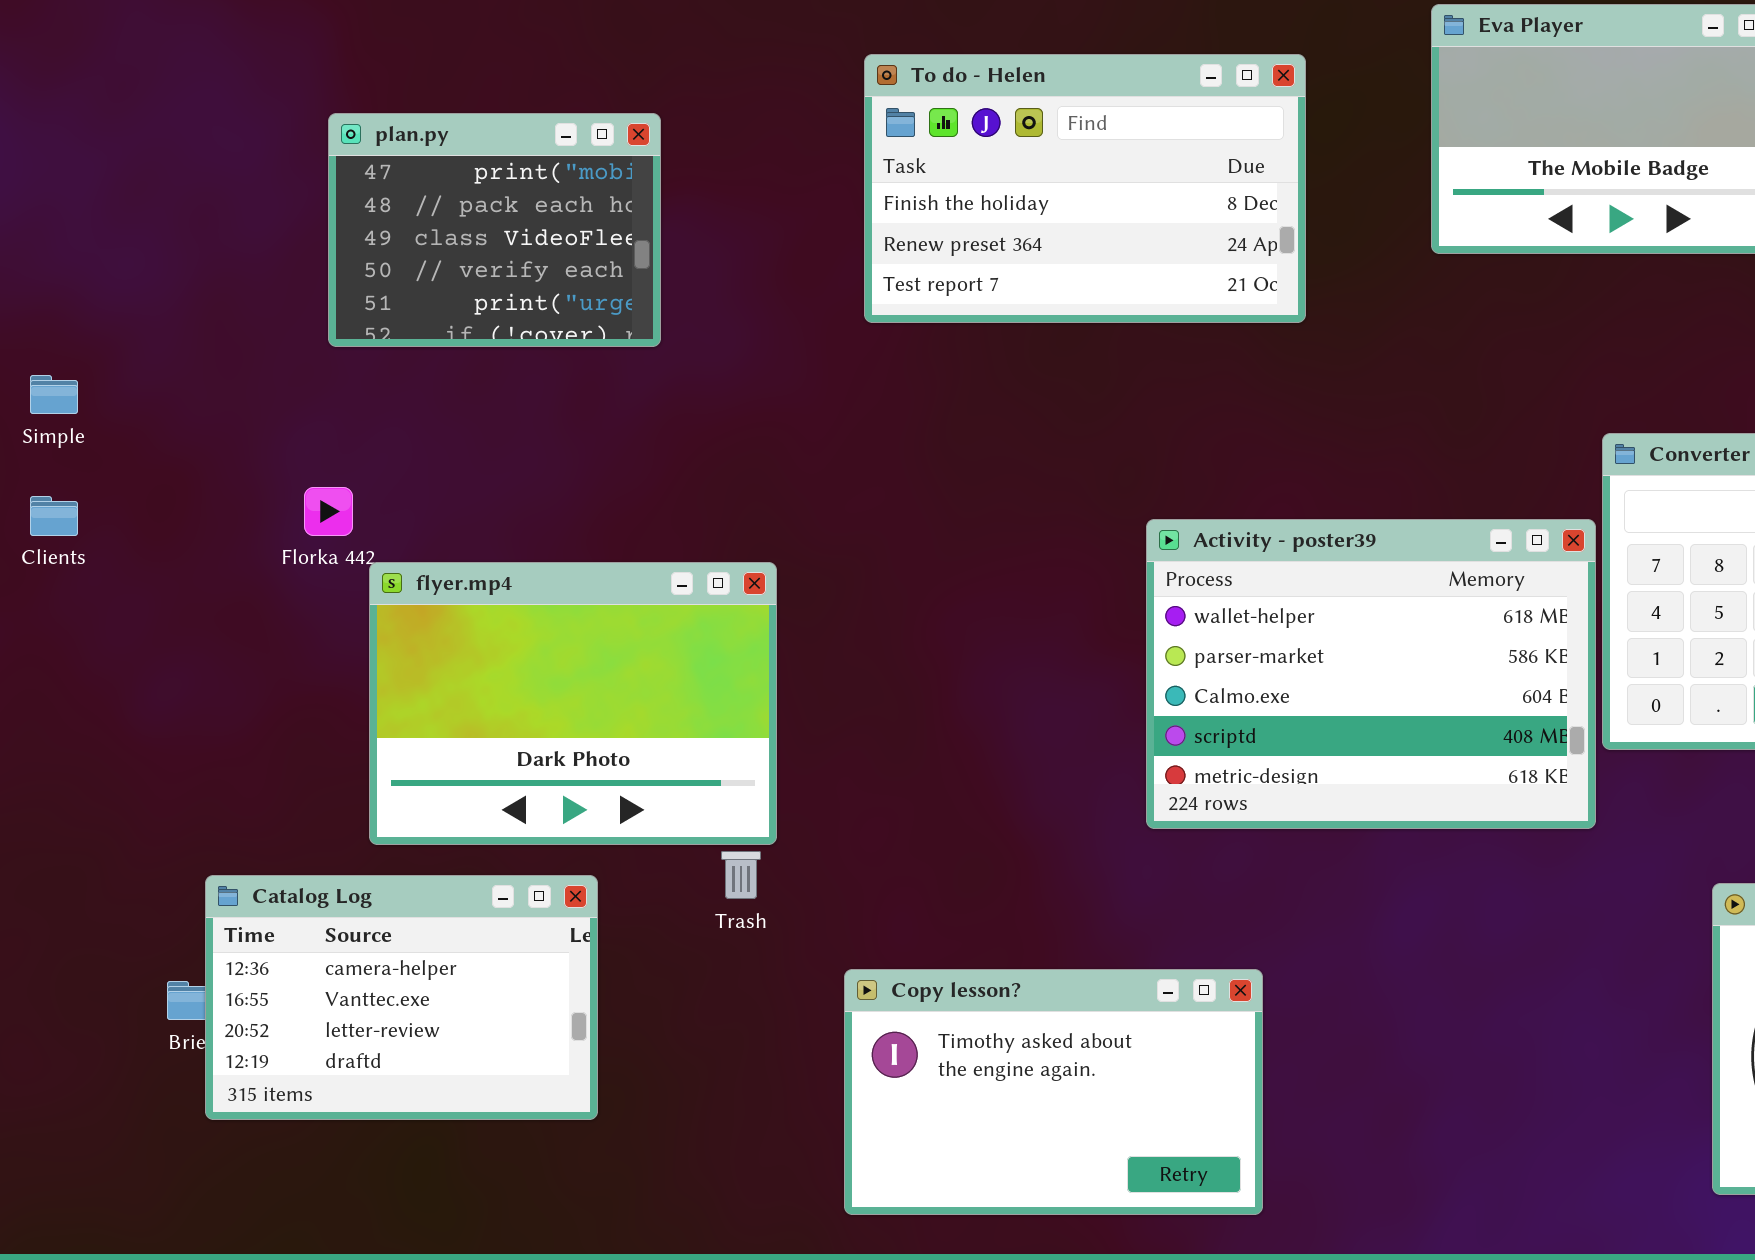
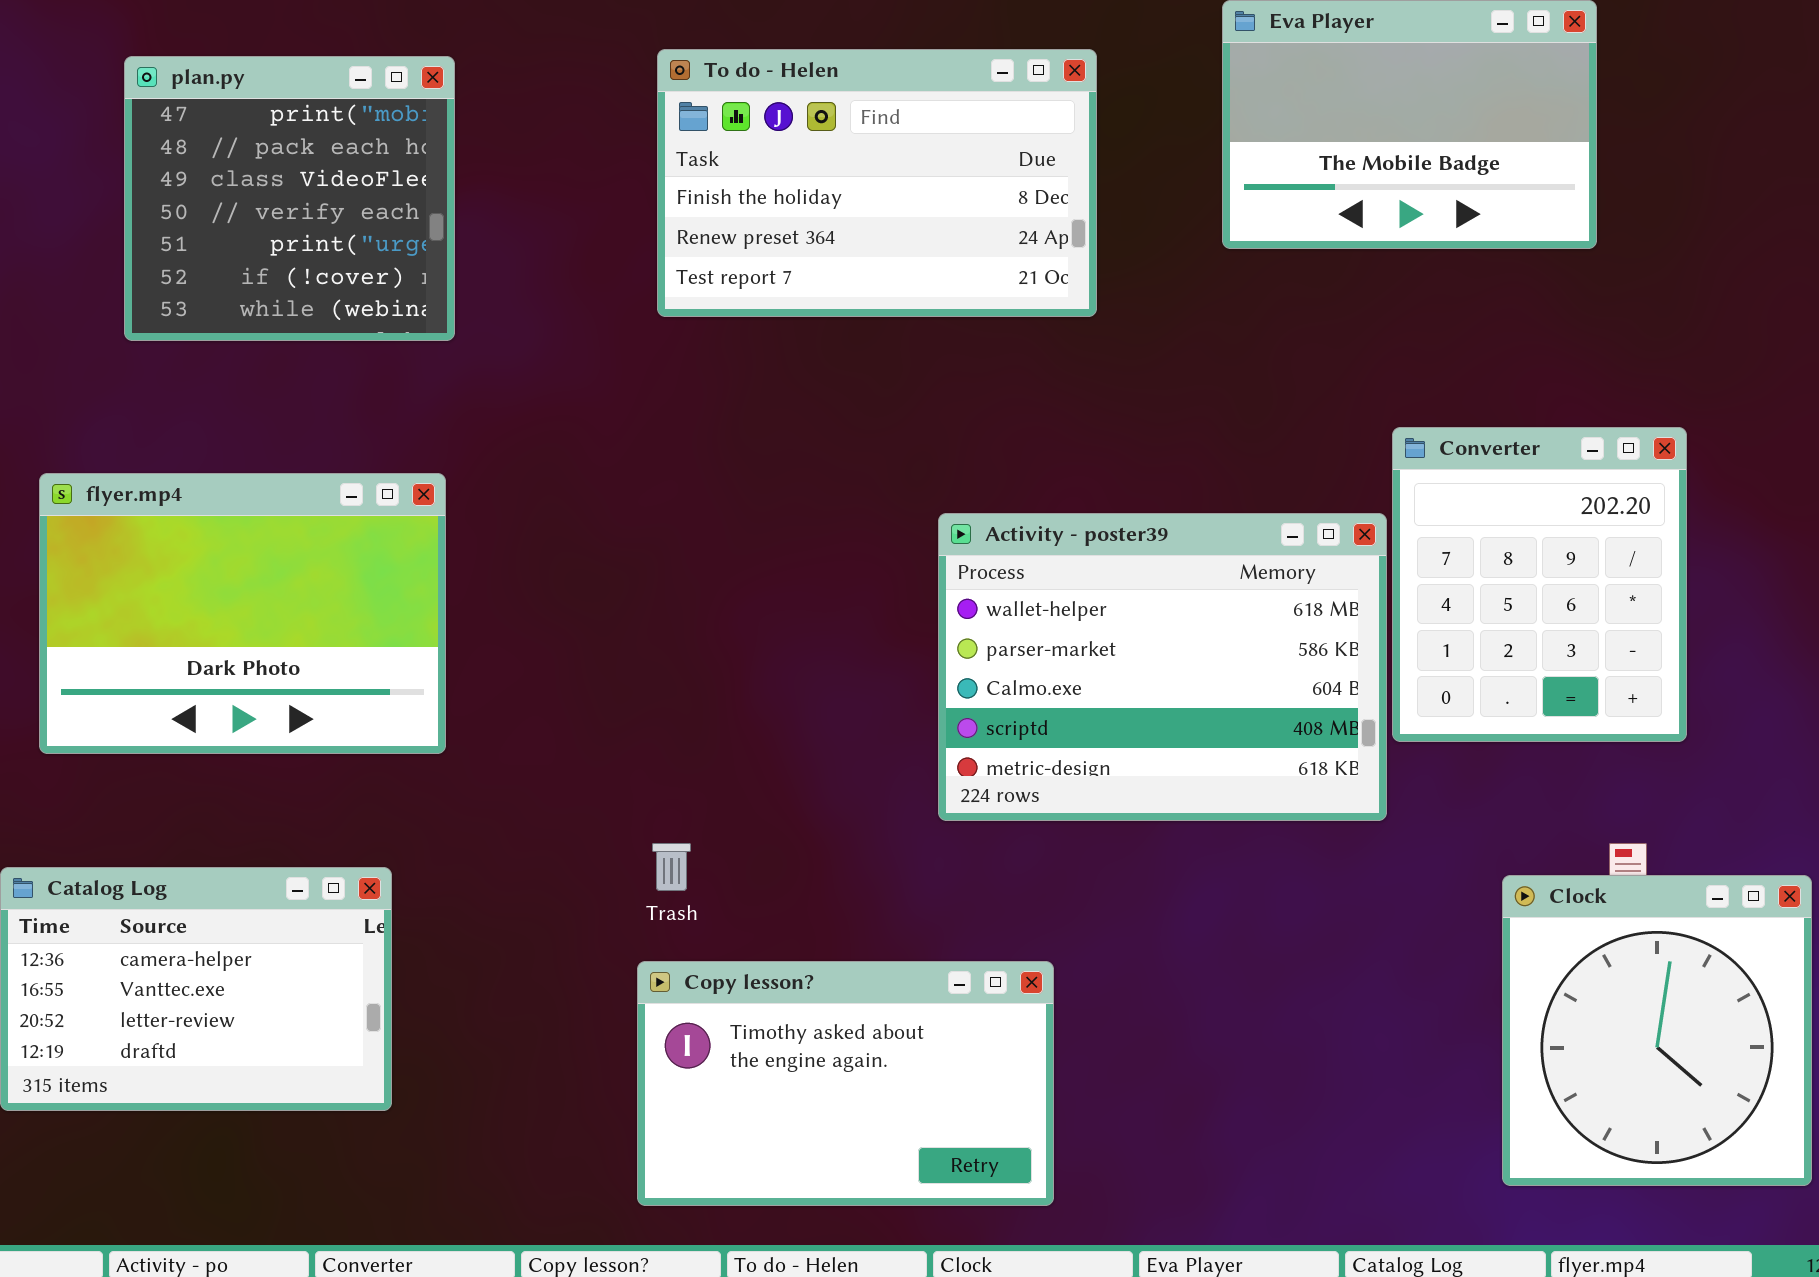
plan.py: [328,113,661,347] -> [124,56,455,341], resized
flyer.mp4: [369,562,777,845] -> [39,473,446,754], moved
Trash: [721,851,761,899] -> [652,843,691,891], moved

